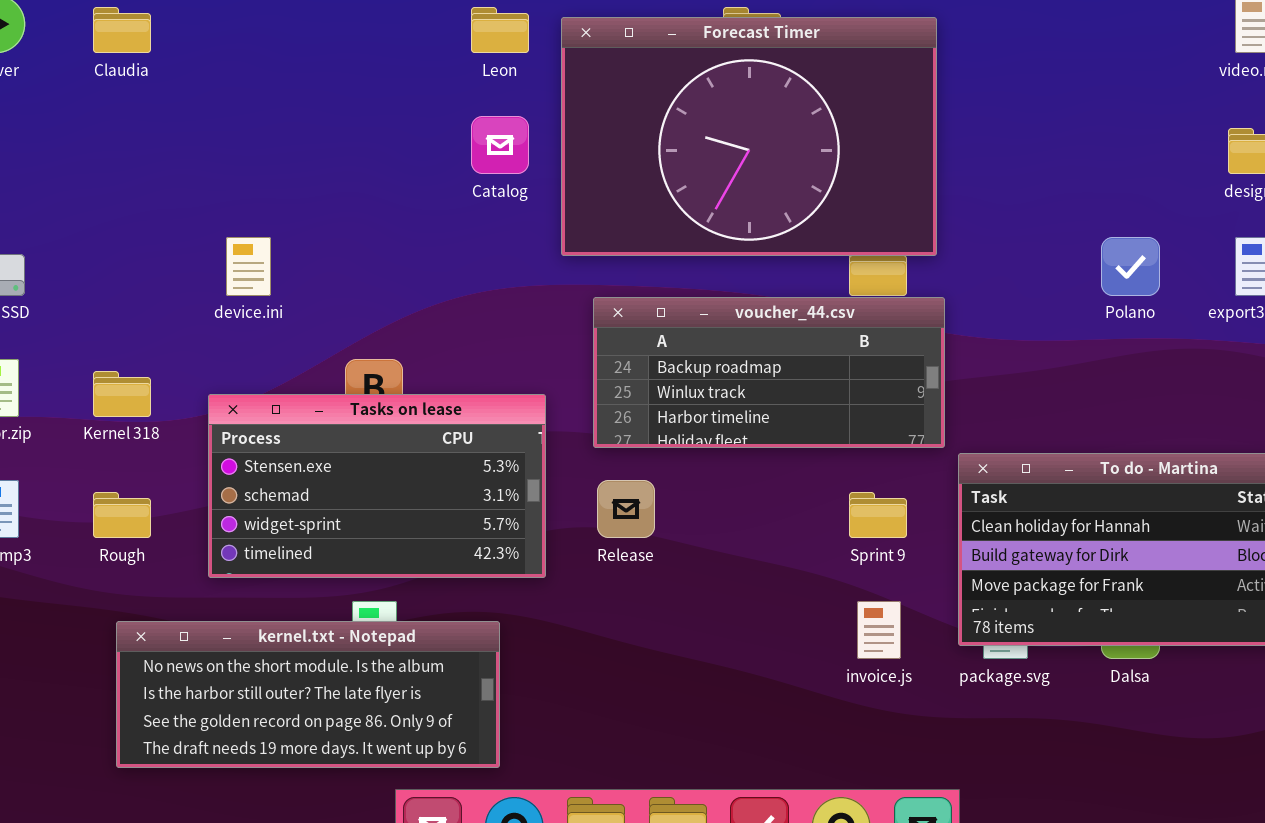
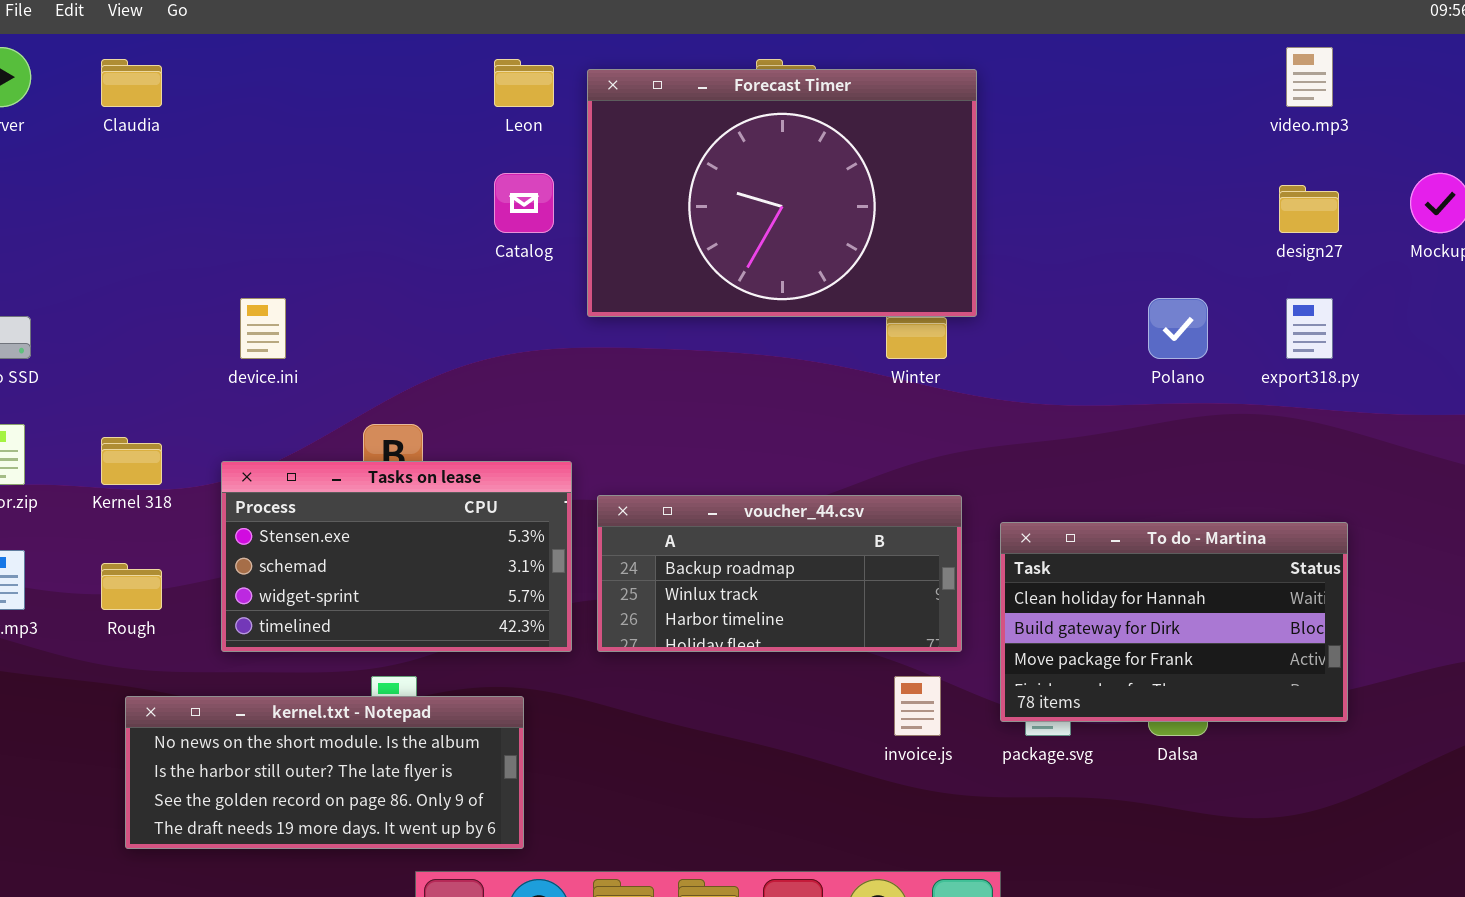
voucher_44.csv: [593,297,945,448] -> [597,495,962,652], moved

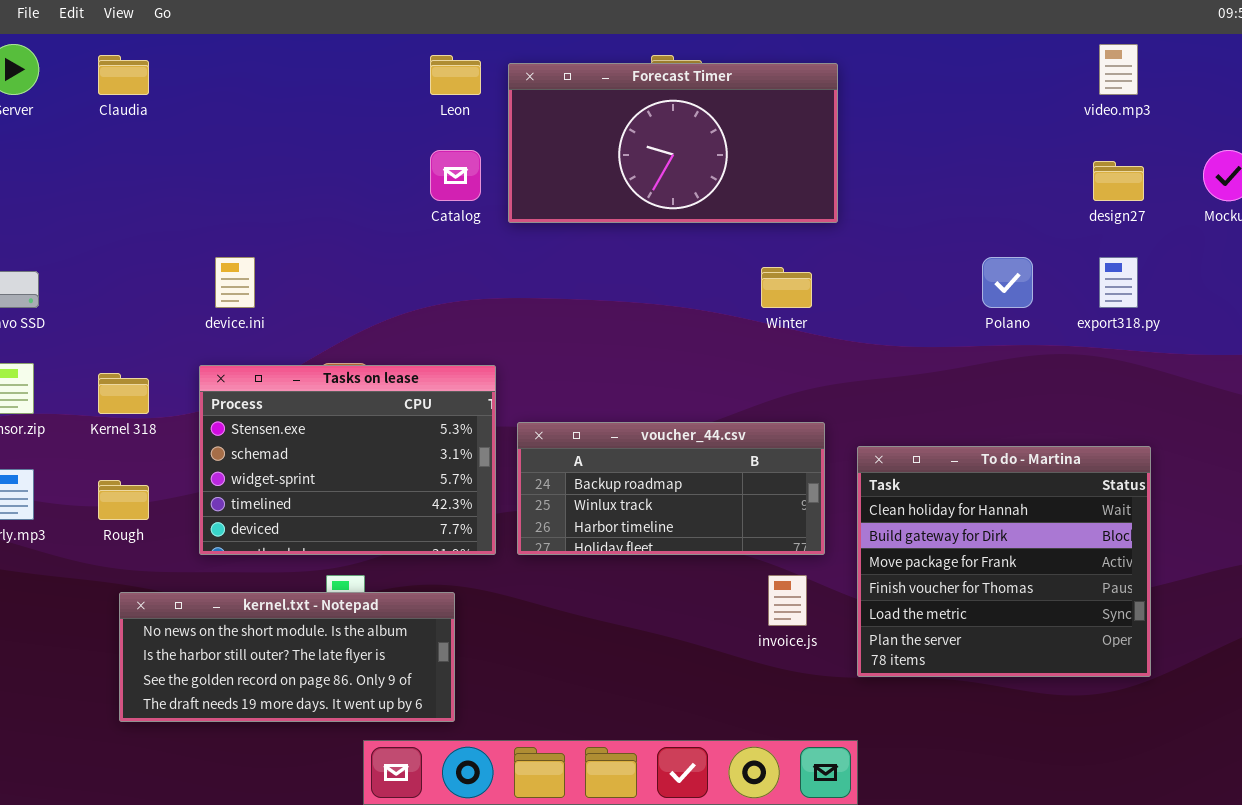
Forecast Timer: [587,69,977,317] -> [508,63,838,223], resized
Tasks on lease: [221,461,572,652] -> [199,365,496,555], resized
To do - Martina: [1000,522,1348,722] -> [857,446,1151,677], resized

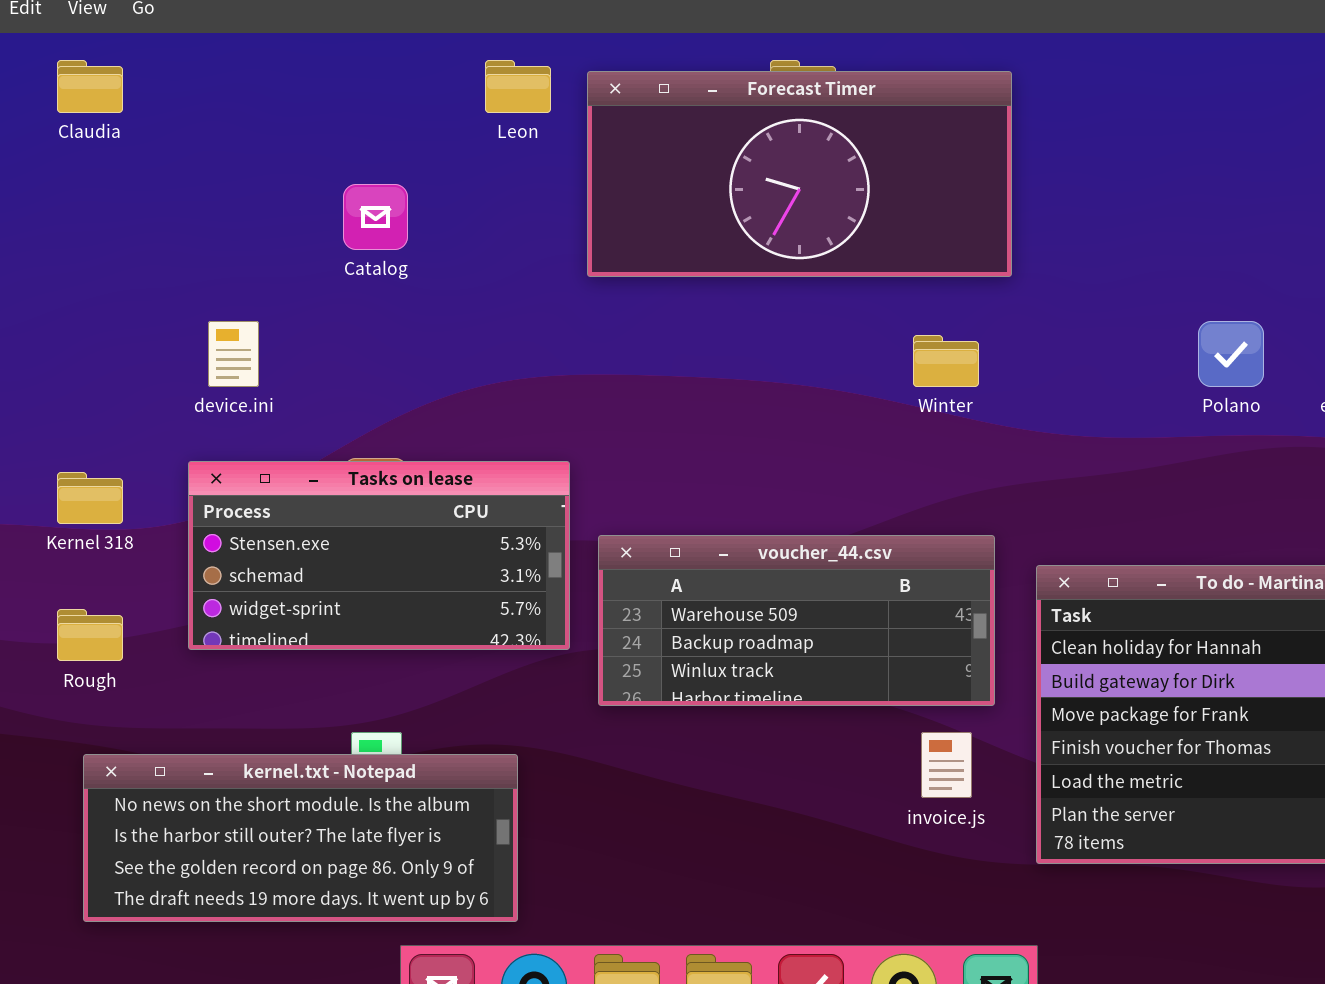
Catalog: [430,150,481,201] -> [343,184,408,250], moved
Tasks on lease: [199,365,496,555] -> [188,461,570,650], resized
voucher_44.csv: [517,422,825,555] -> [598,535,995,706], scrolled up 1 row

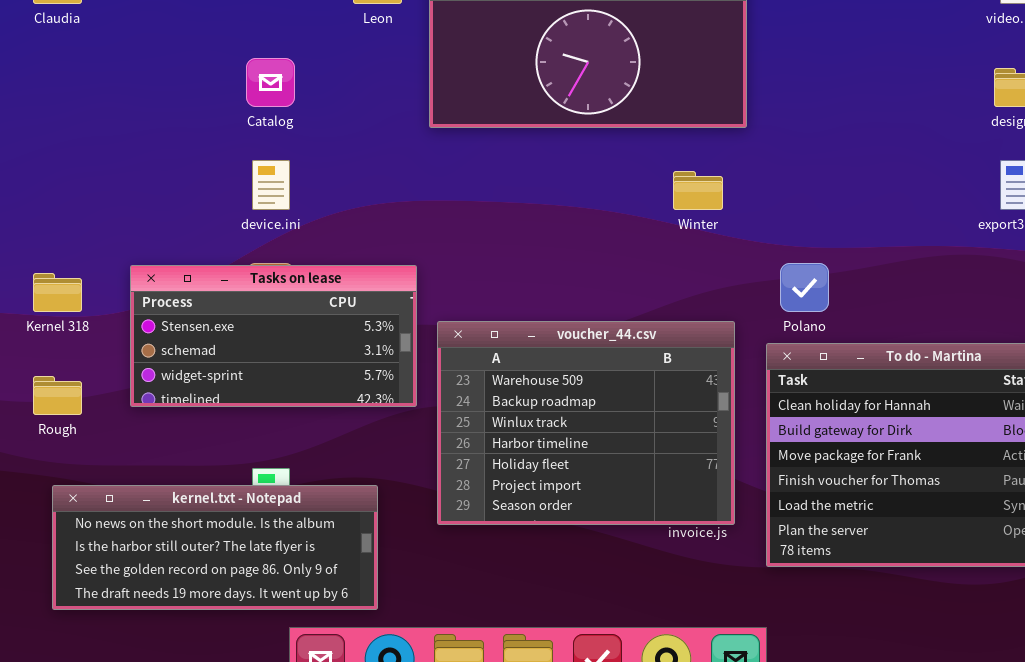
device.ini: [208,321,259,387] -> [252,160,290,210], moved
Polano: [1198,321,1264,387] -> [780,263,829,312], moved
voucher_44.csv: [598,535,995,706] -> [437,321,735,525], resized

